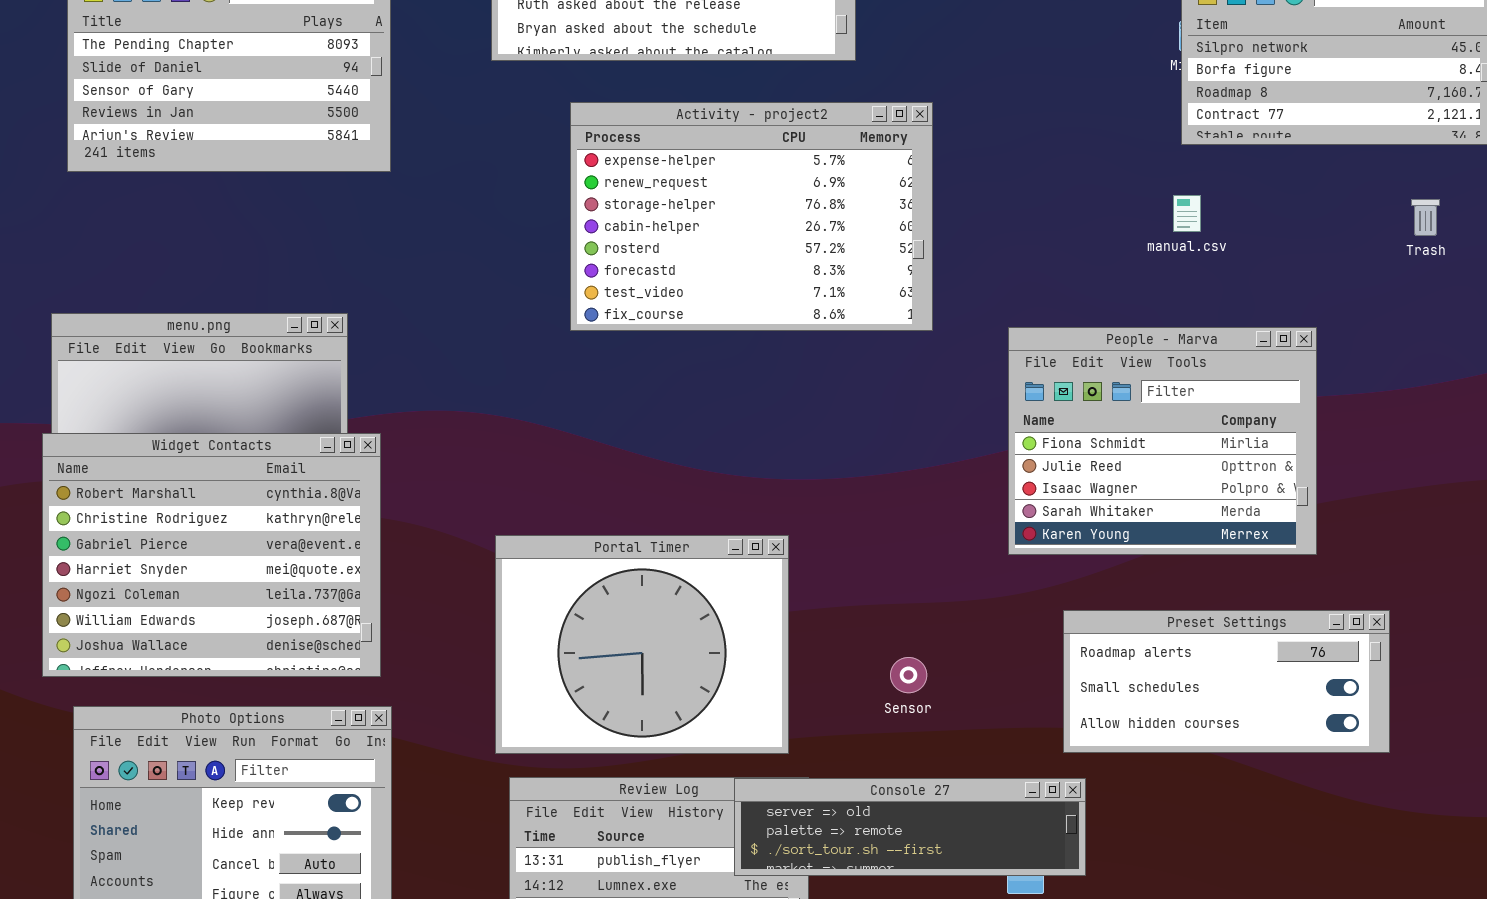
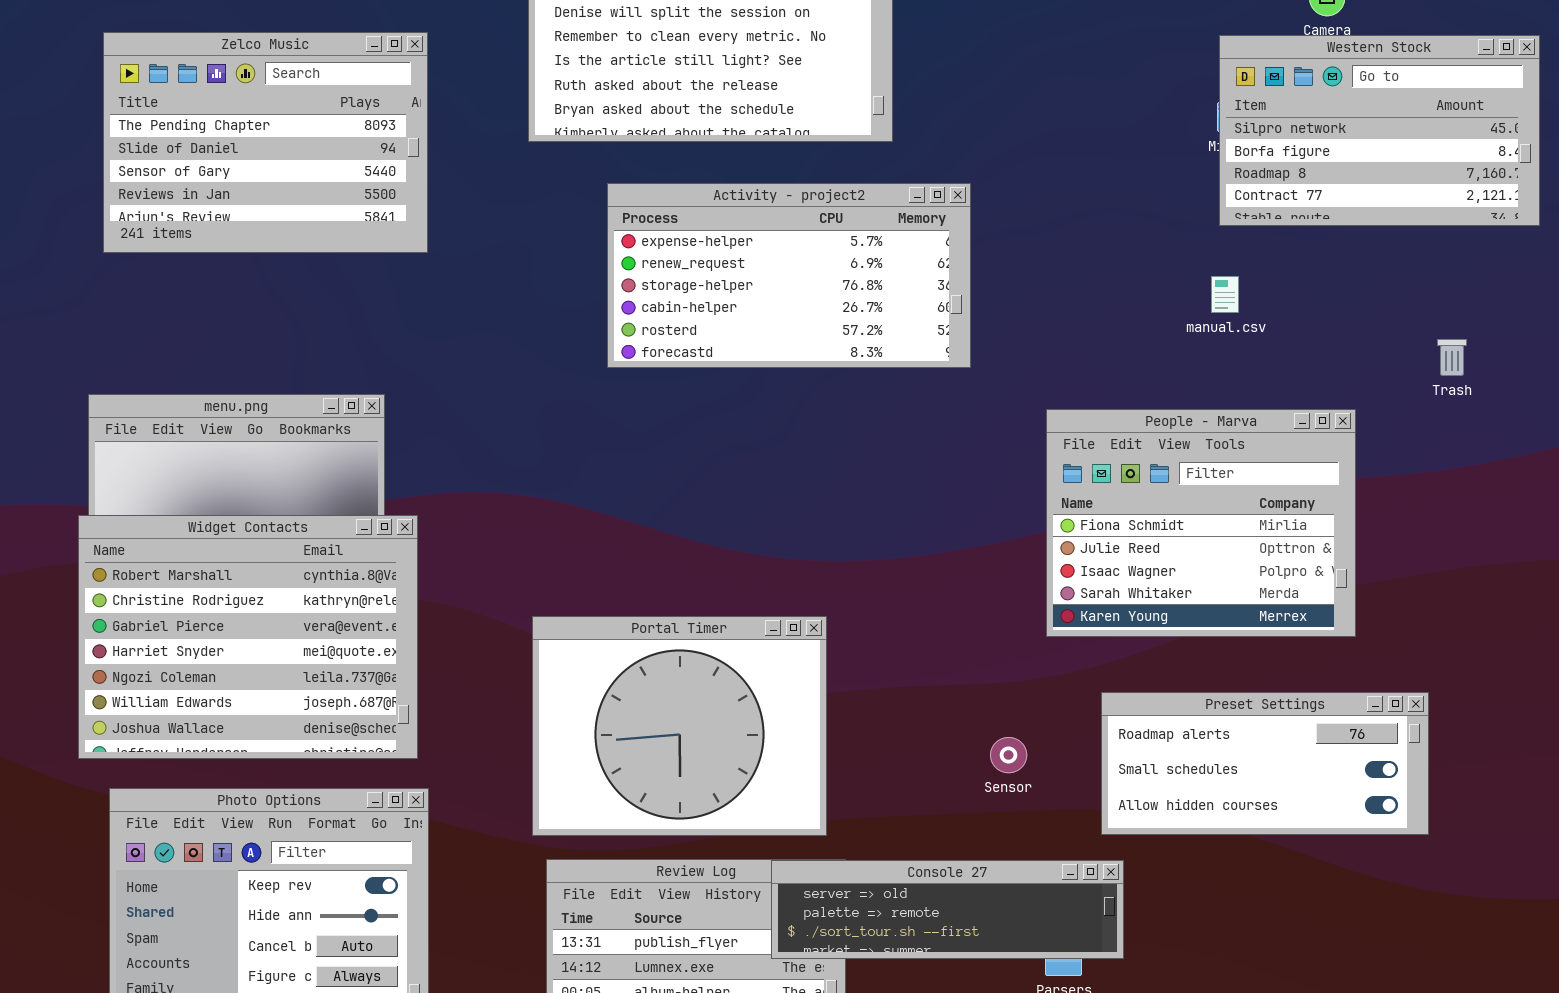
Activity - project2: [570,102,933,331] -> [607,183,971,368], resized
Trash: [1411,199,1440,236] -> [1437,339,1467,376], moved
Sensor: [890,657,927,693] -> [990,737,1027,773], moved

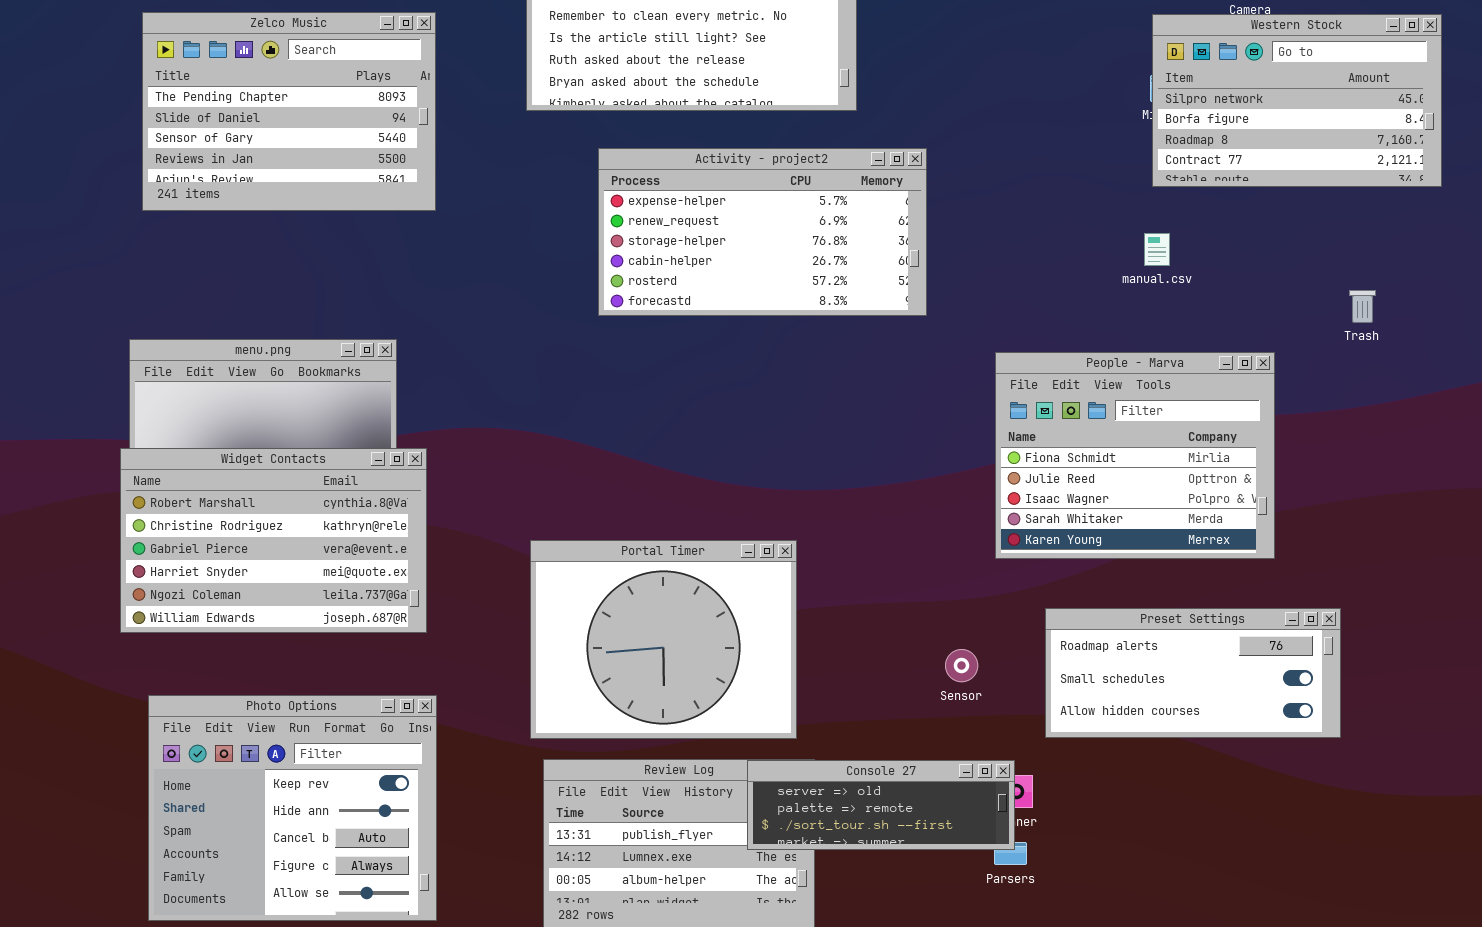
Widget Contacts: [78,515,418,759] -> [120,448,427,633], resized
Console 27: [771,860,1124,959] -> [747,760,1015,850], resized

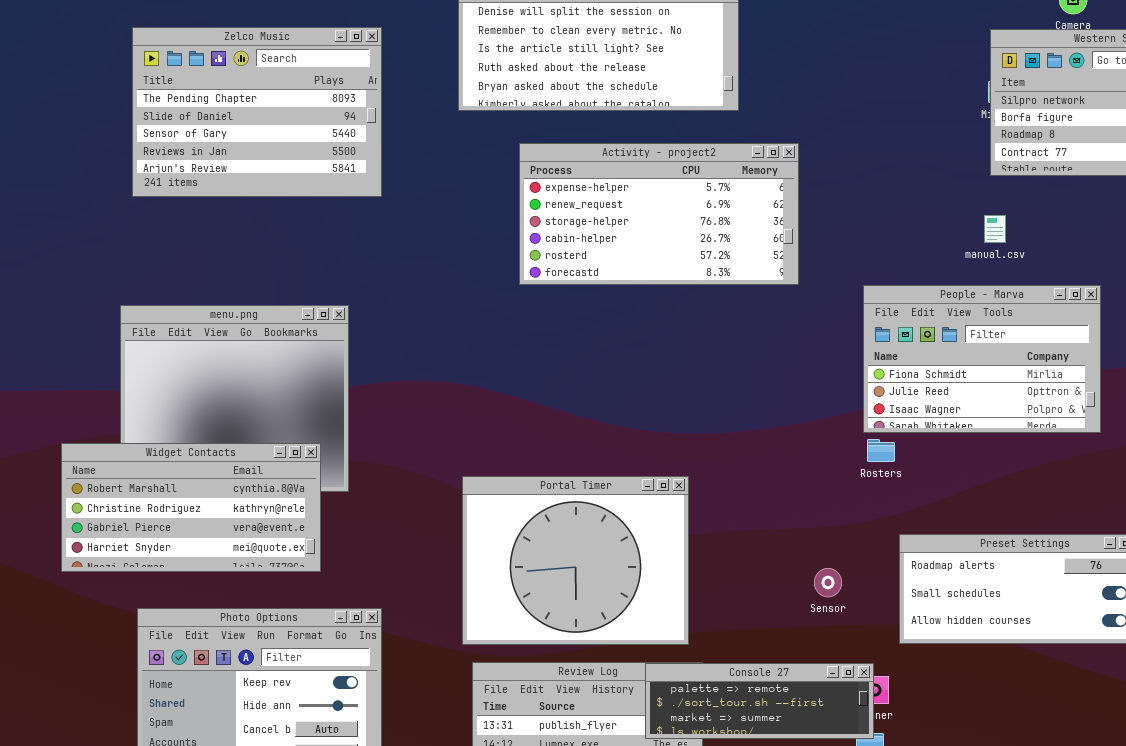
People - Marva: [995,352,1275,559] -> [863,285,1101,433], moved, resized
Widget Contacts: [120,448,427,633] -> [61,443,321,572], moved, resized
Console 27: [747,760,1015,850] -> [645,663,874,739], scrolled down 1 row

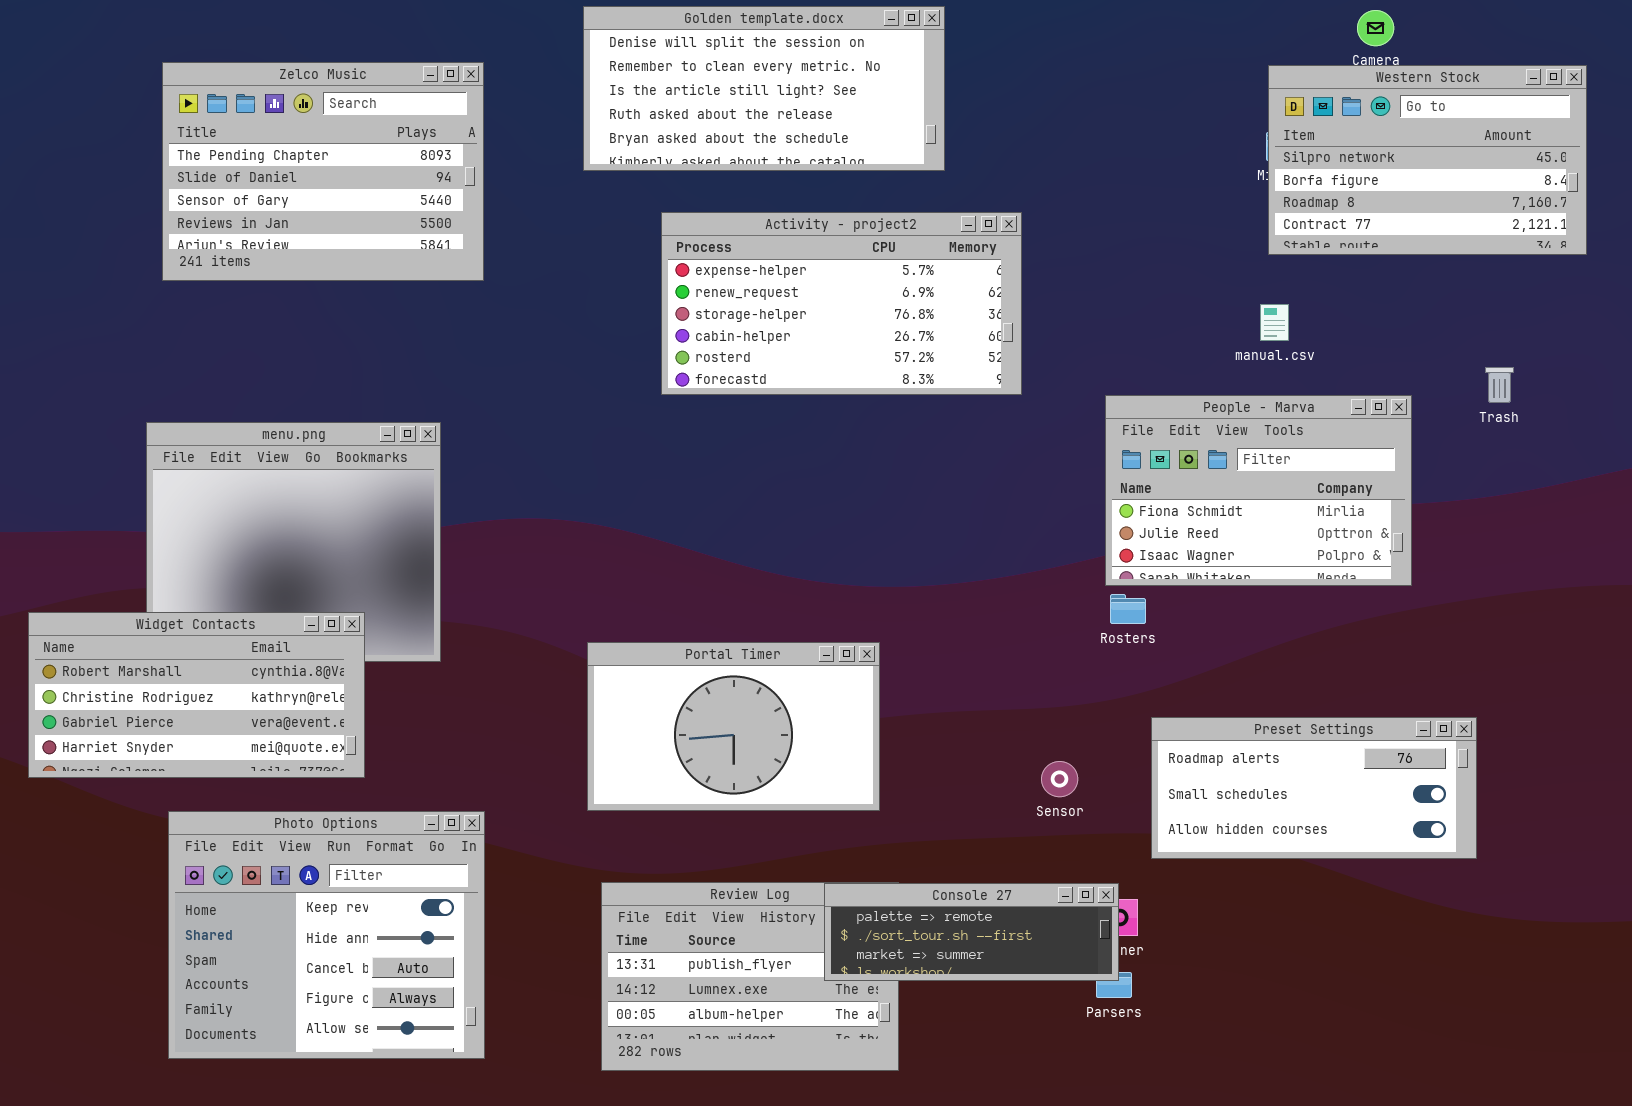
Widget Contacts: [61,443,321,572] -> [28,612,365,778], moved
Portal Timer: [462,476,689,645] -> [587,642,880,811], resized

